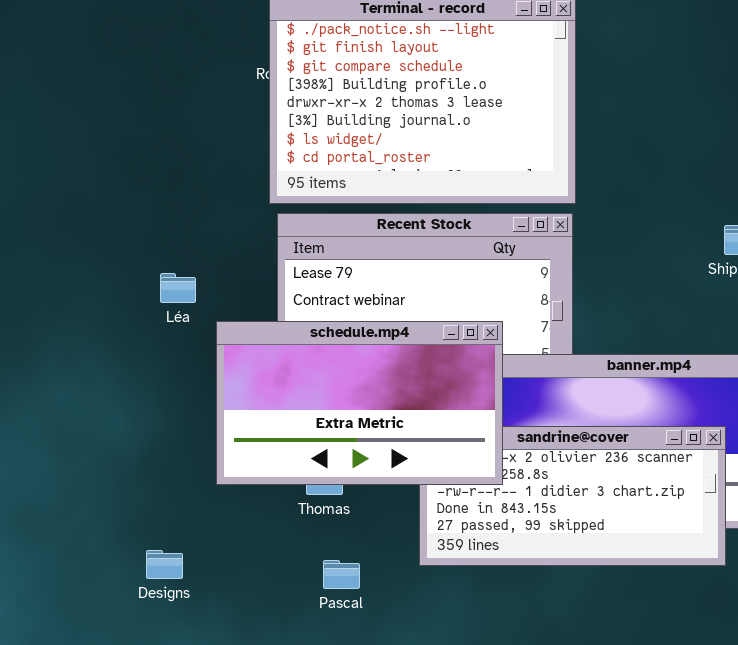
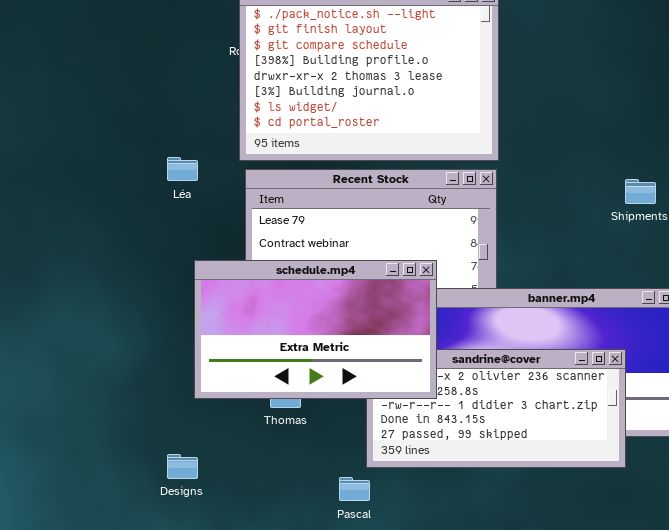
Léa: [160,273,196,303] -> [167,157,198,181], moved
Designs: [146,550,183,579] -> [167,454,198,479], moved
Pascal: [323,560,360,589] -> [339,477,370,501], moved

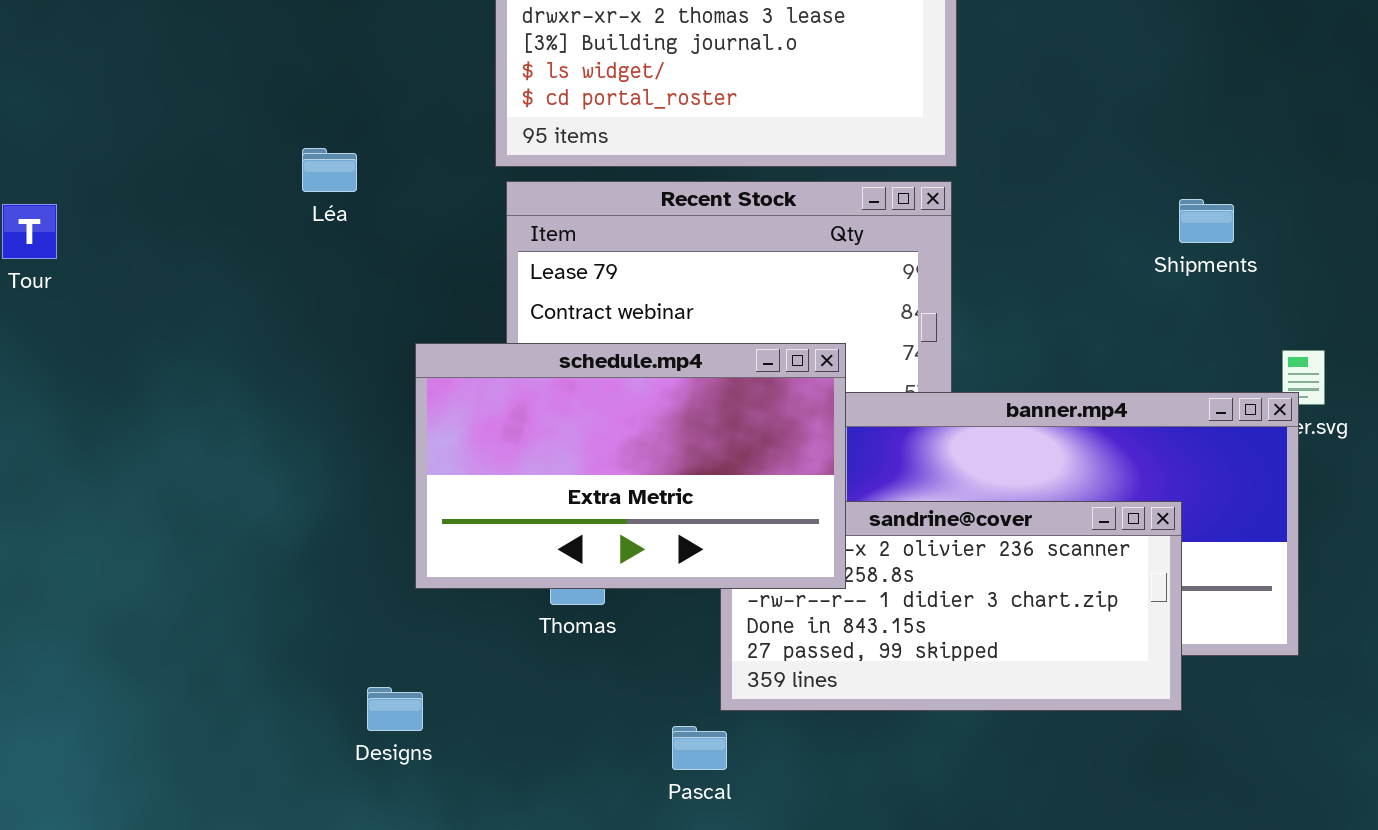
Léa: [167,157,198,181] -> [302,148,357,192], moved

